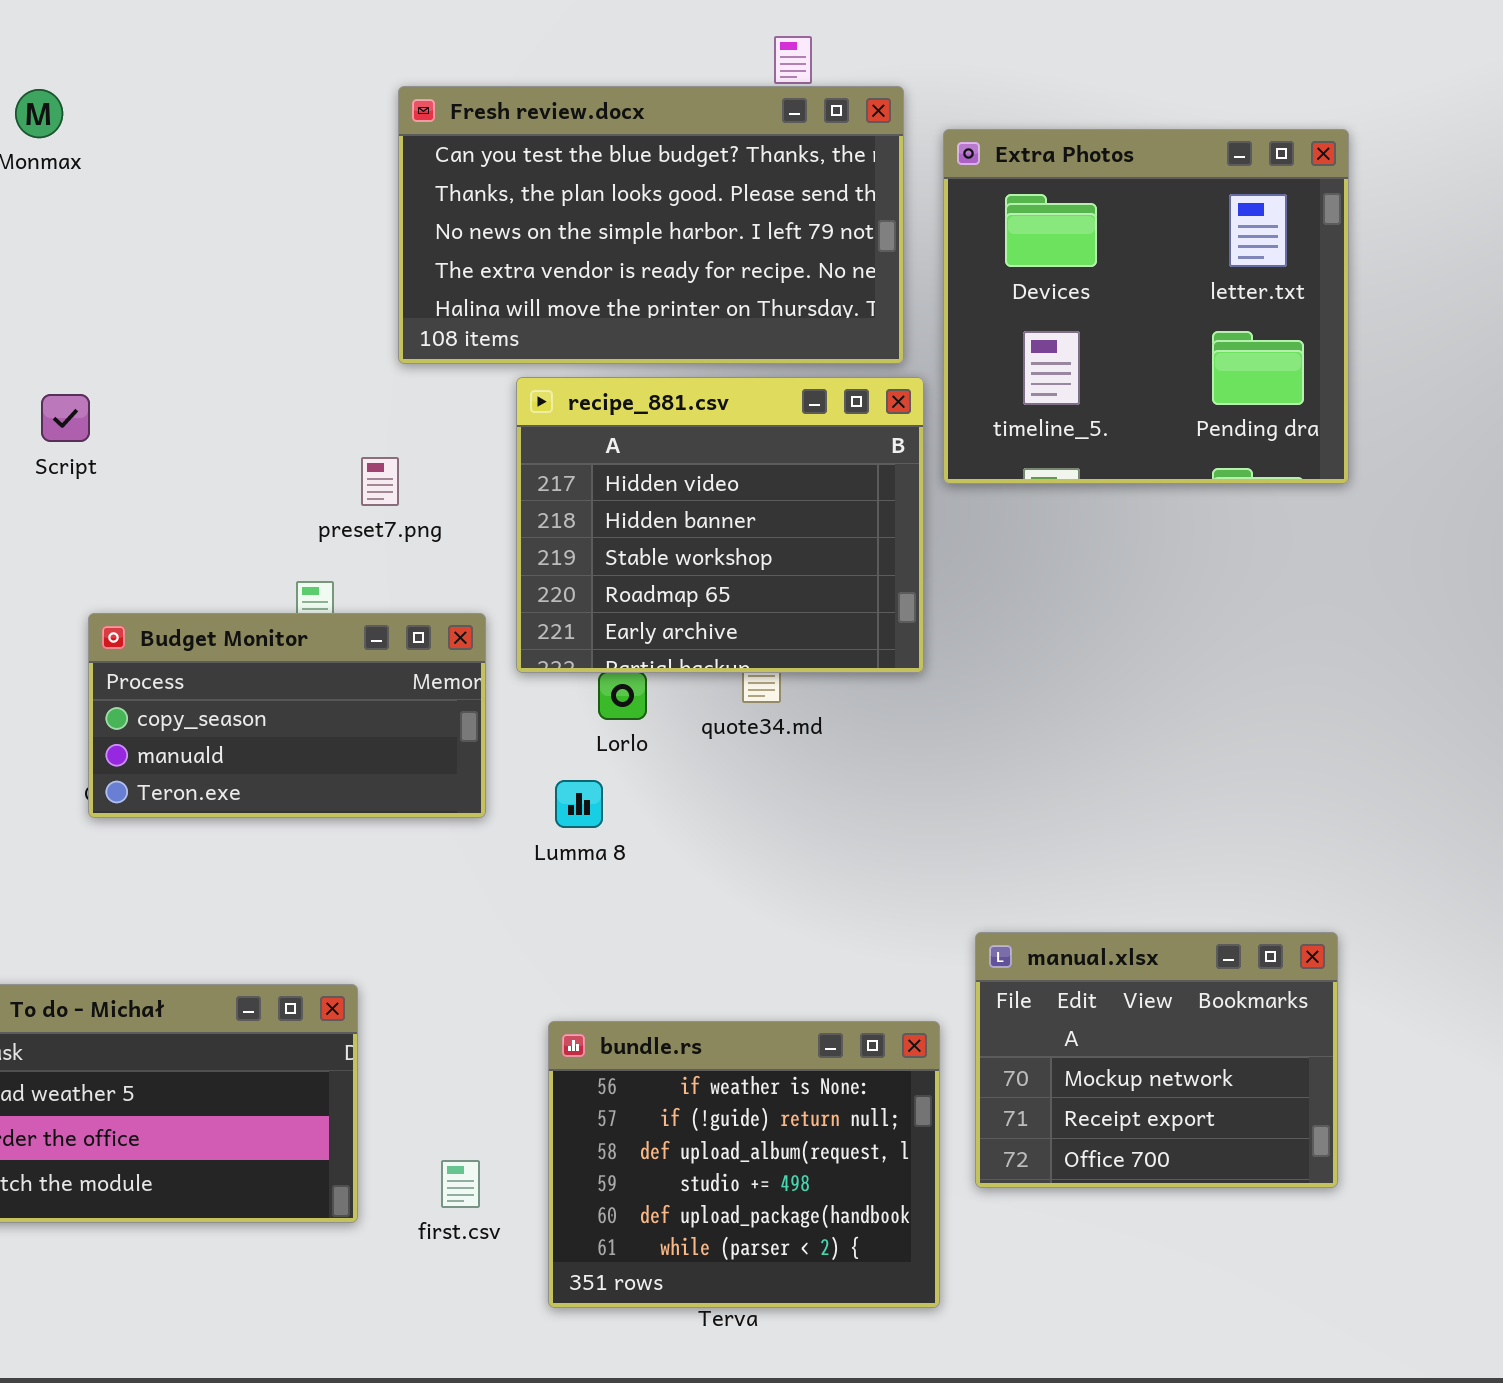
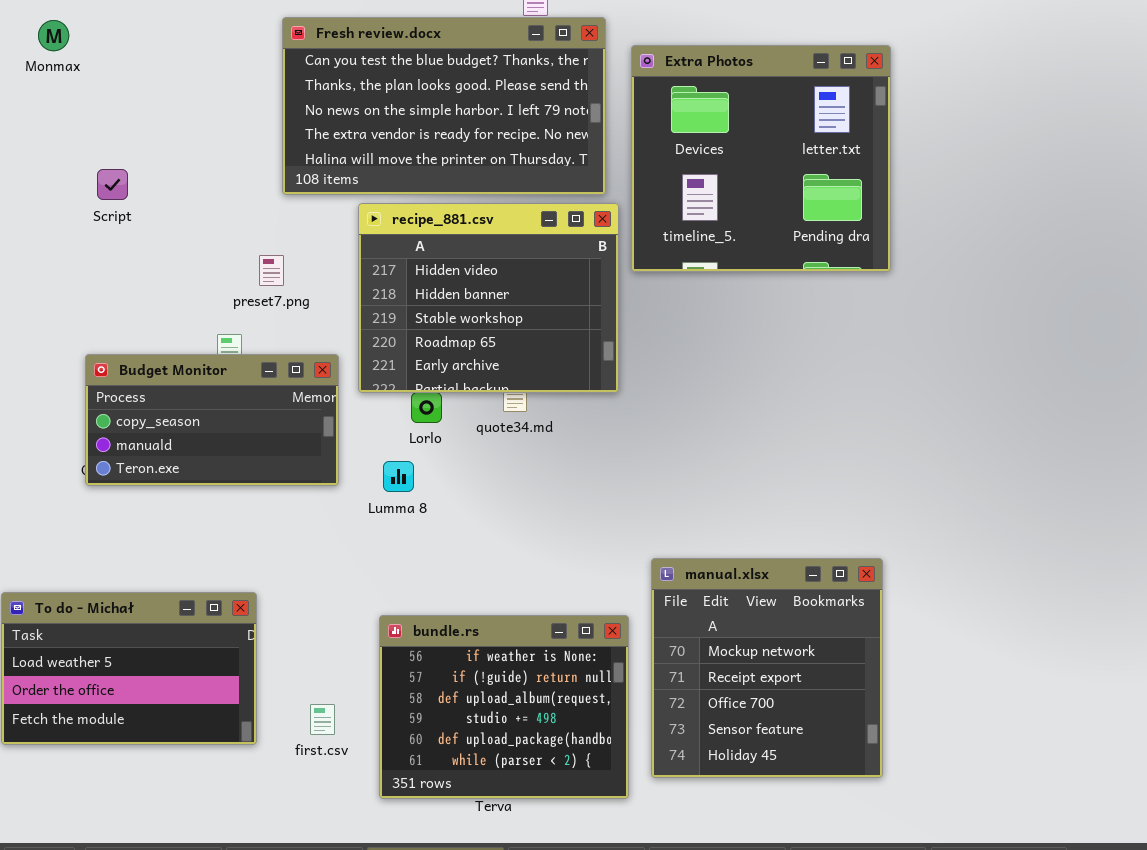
Script: [41,394,90,442] -> [97,169,128,200], moved
manual.xlsx: [975,932,1338,1188] -> [651,558,883,778], resized

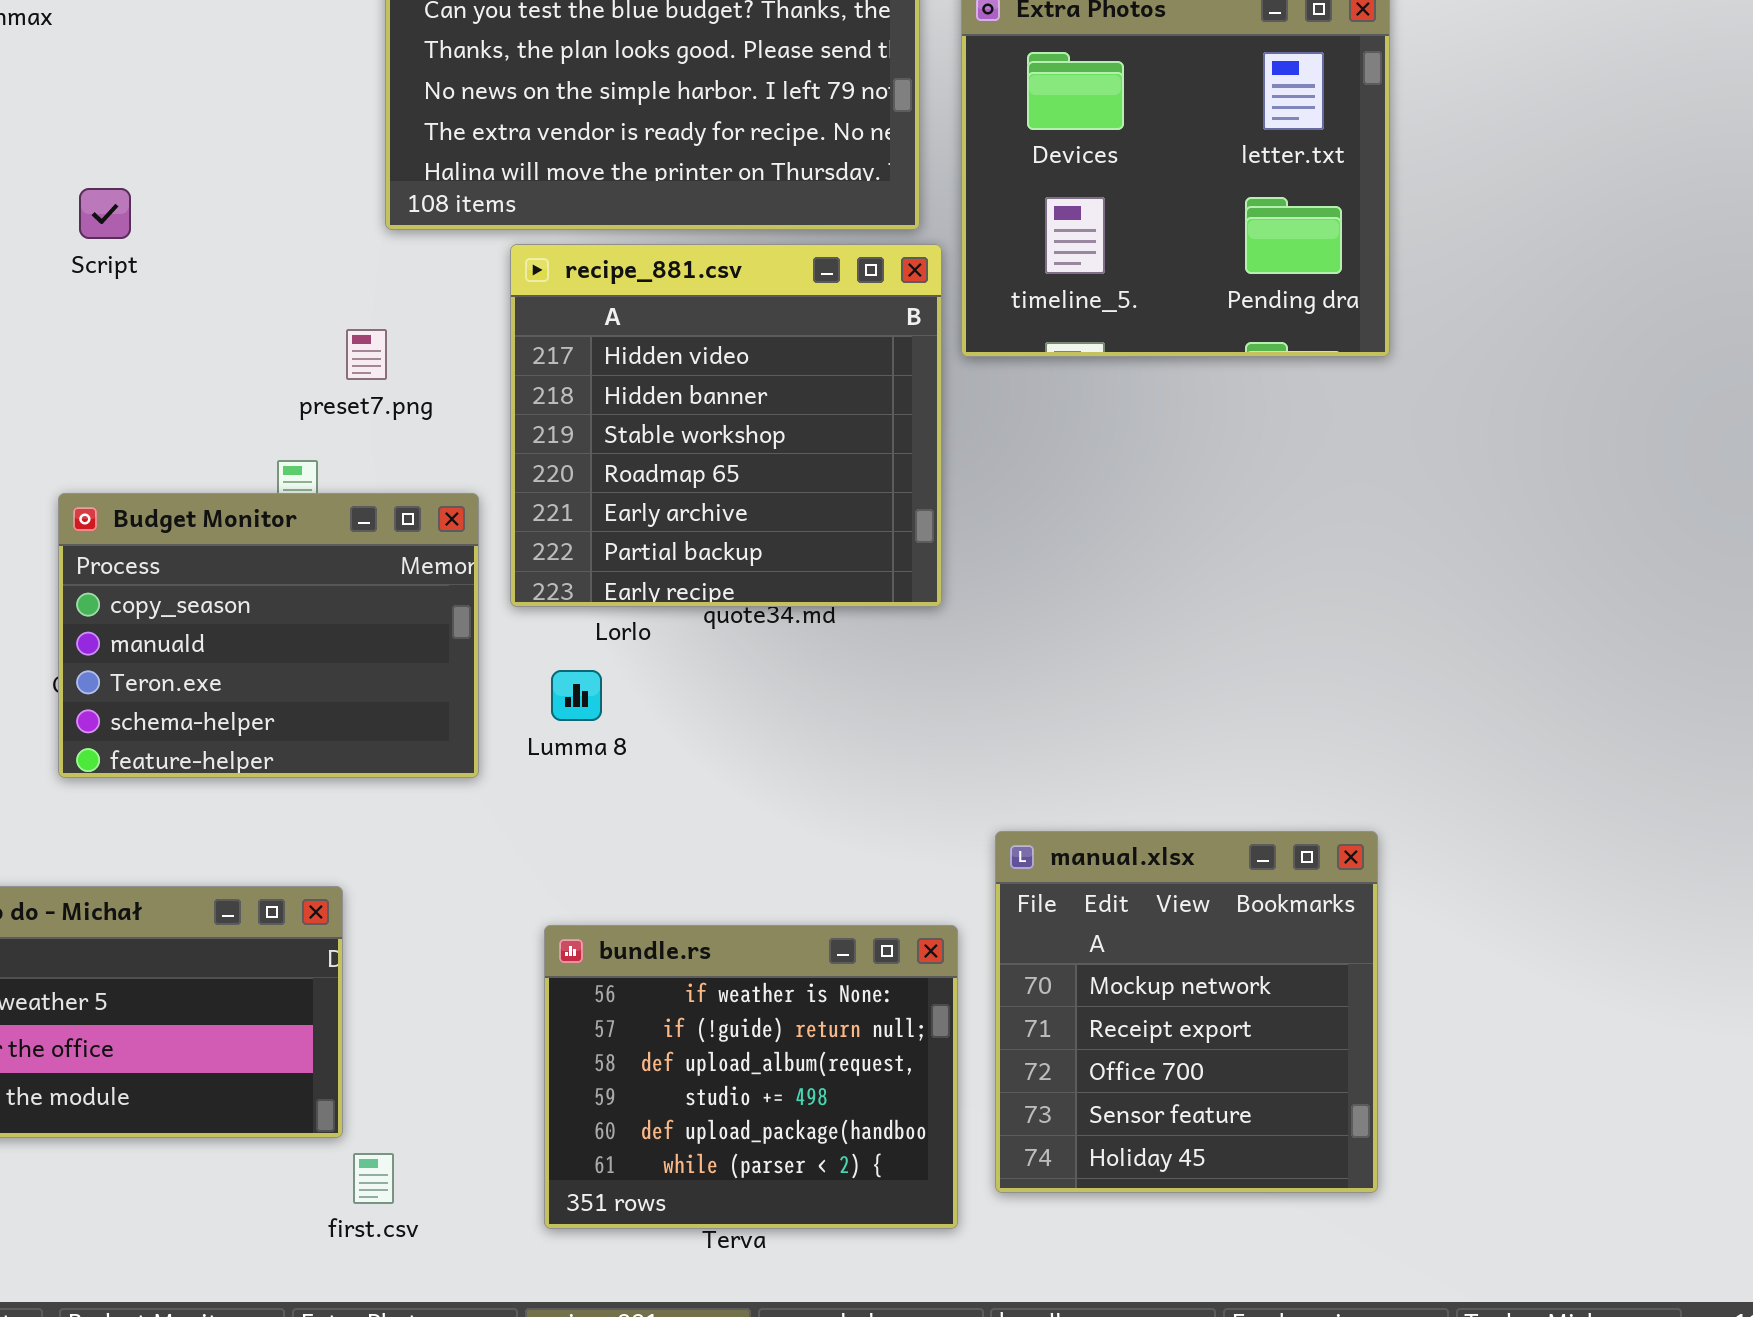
recipe_881.csv: [358,203,619,393] -> [510,244,942,607], resized
Budget Monitor: [85,354,339,486] -> [58,493,479,778], resized
first.csv: [310,704,335,735] -> [353,1153,394,1204], moved

